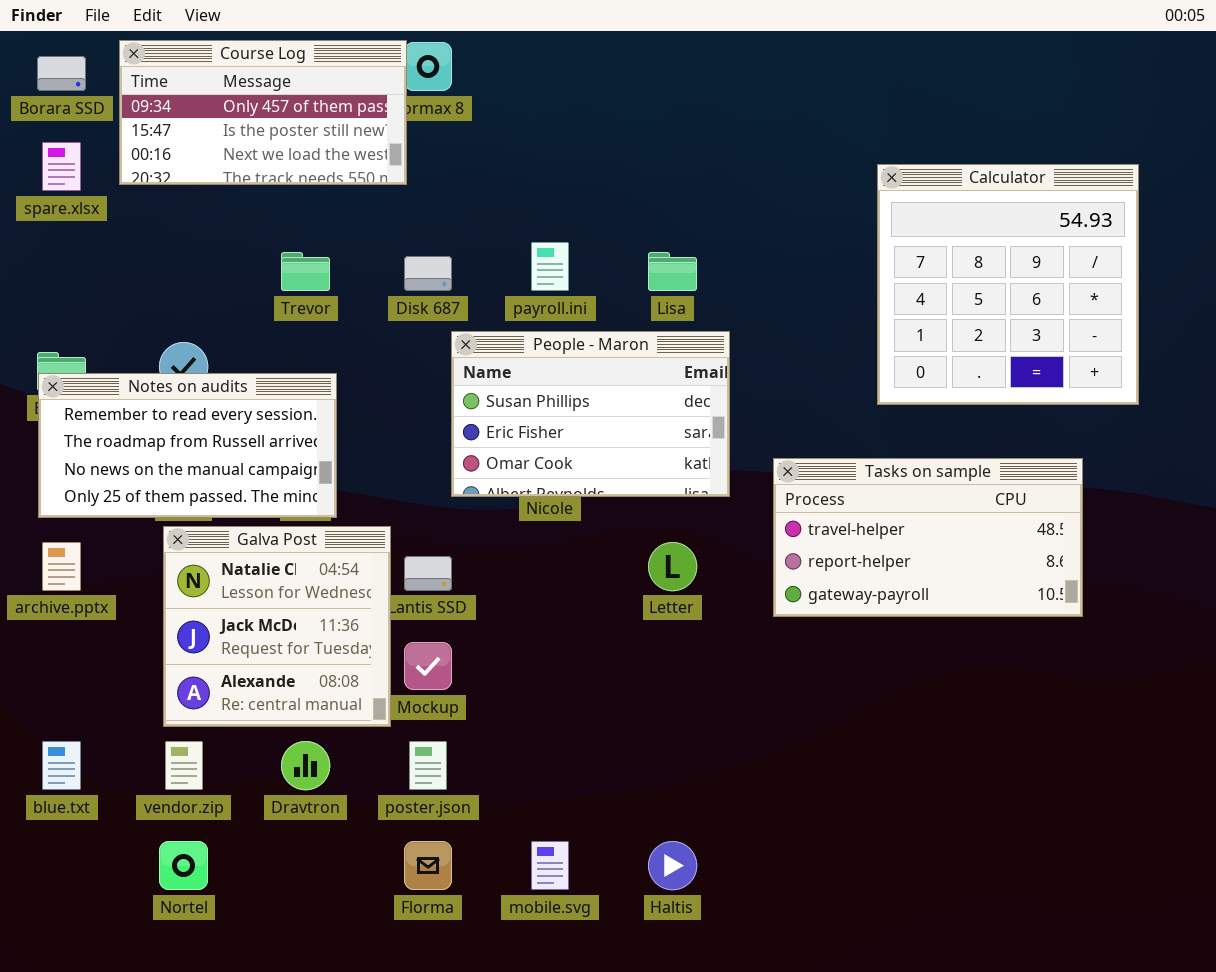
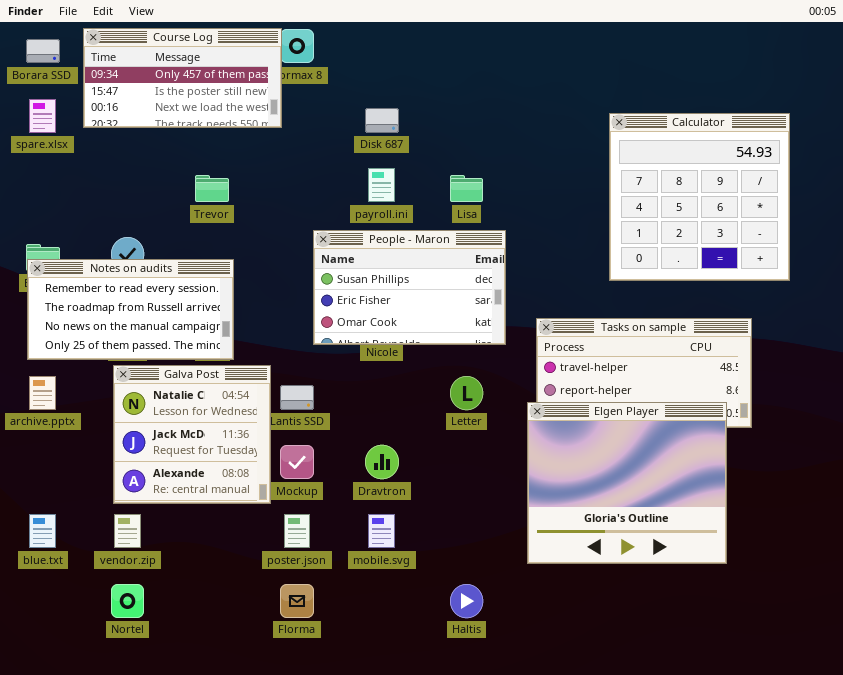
Disk 687: [404,256,452,291] -> [365,108,399,133], moved
Elgen Player: none -> [527,402,727,564], opened
Dravtron: [281,741,330,790] -> [365,445,399,479], moved
mobile.svg: [531,841,569,890] -> [368,514,395,548], moved

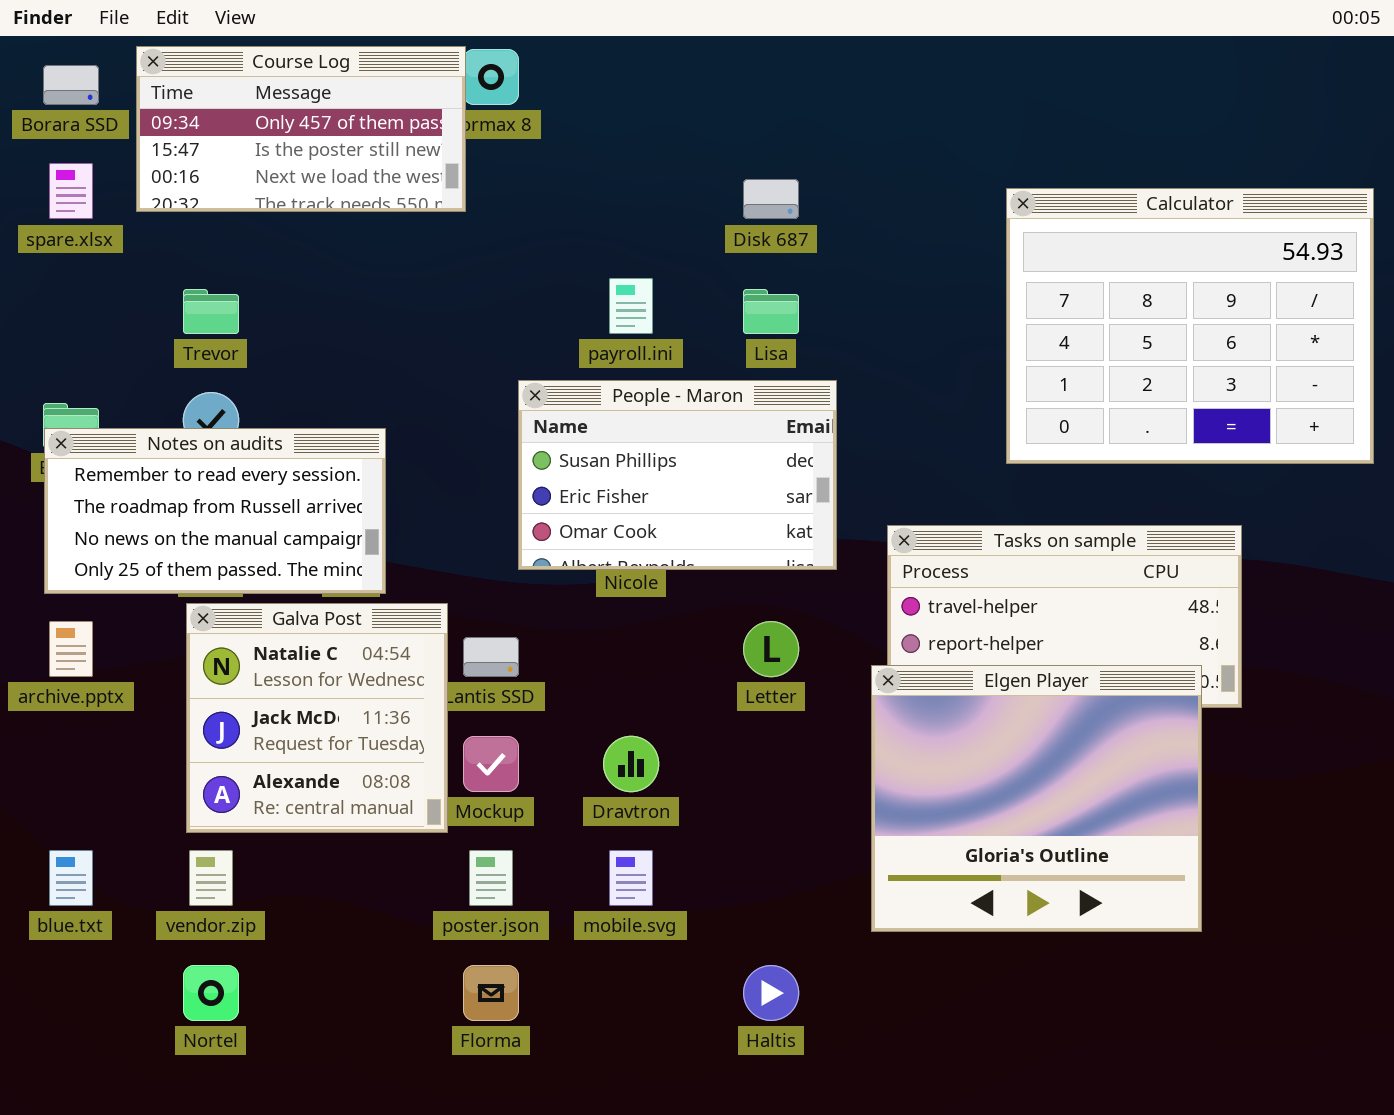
Disk 687: [365,108,399,133] -> [743,179,799,219], moved
Calculator: [609,113,790,281] -> [1006,188,1374,464], resized
Trevor: [195,175,229,202] -> [183,289,239,334], moved

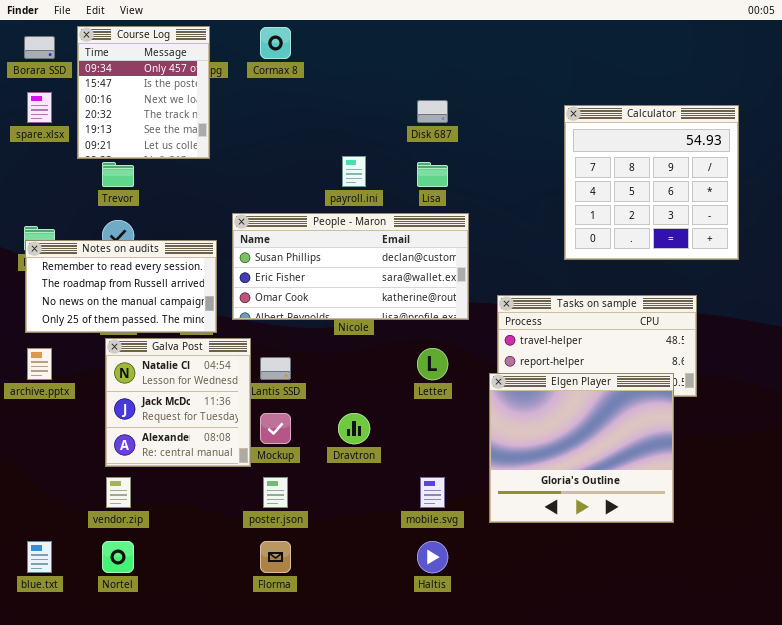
Course Log: [136,46,466,212] -> [77,26,210,159], resized
Calculator: [1006,188,1374,464] -> [564,105,739,260], resized
People - Maron: [518,380,837,570] -> [232,213,469,320], resized
blue.txt: [49,850,93,906] -> [27,541,52,573], moved
mobile.svg: [609,850,653,906] -> [420,477,445,508], moved

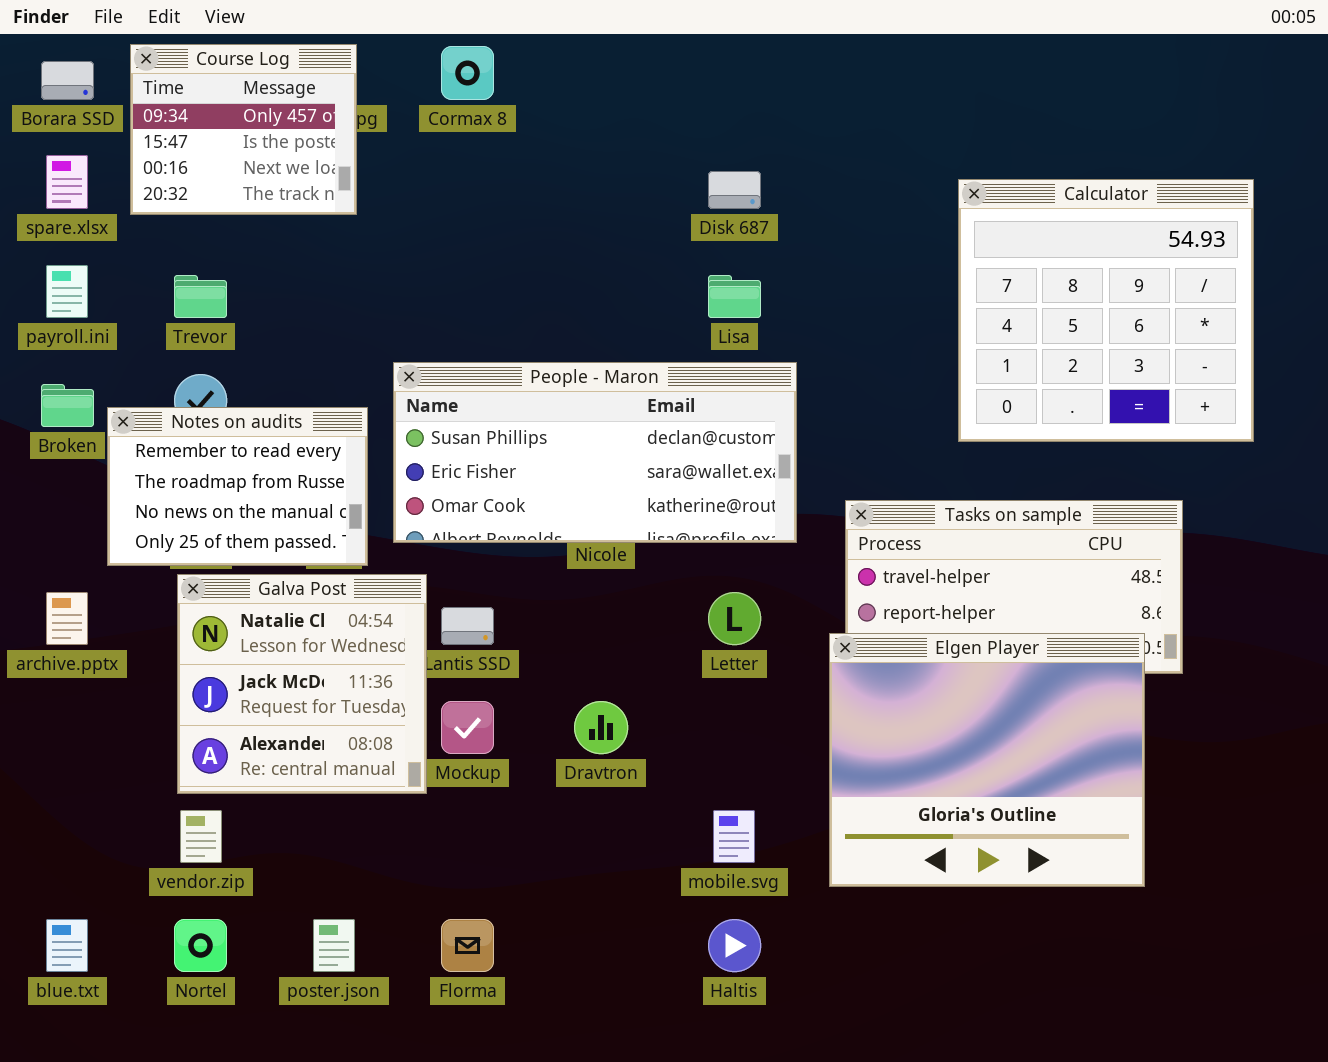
Course Log: [77,26,210,159] -> [130,44,357,215], resized
payroll.ini: [342,156,366,187] -> [46,265,88,318], moved
Notes on audits: [25,240,217,333] -> [107,407,368,566], resized
poster.json: [263,477,288,508] -> [313,919,355,972], moved

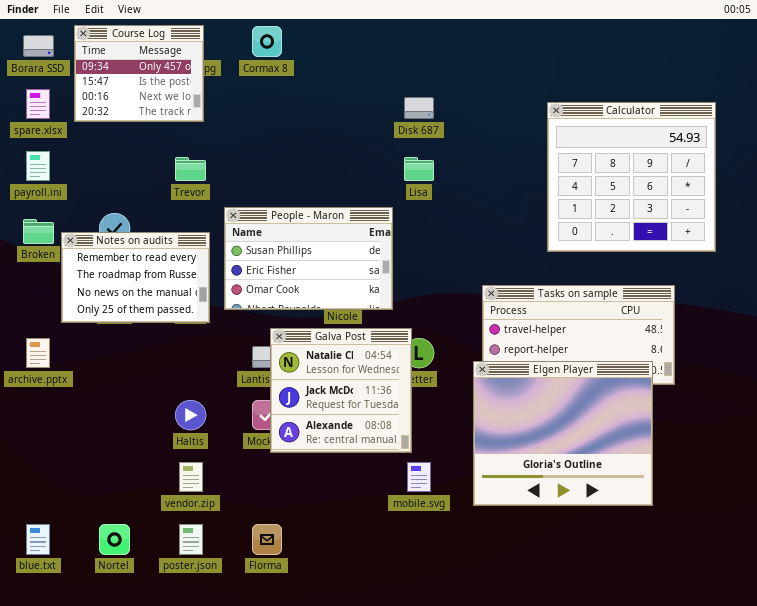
Trevor: [174,275,227,318] -> [175,157,206,181], moved
People - Maron: [393,362,797,543] -> [224,207,393,310], resized
Galva Post: [177,574,427,794] -> [270,328,412,453], moved
vendor.zip: [180,810,222,863] -> [179,462,203,492], moved
Haltis: [708,919,761,972] -> [175,400,206,430], moved

